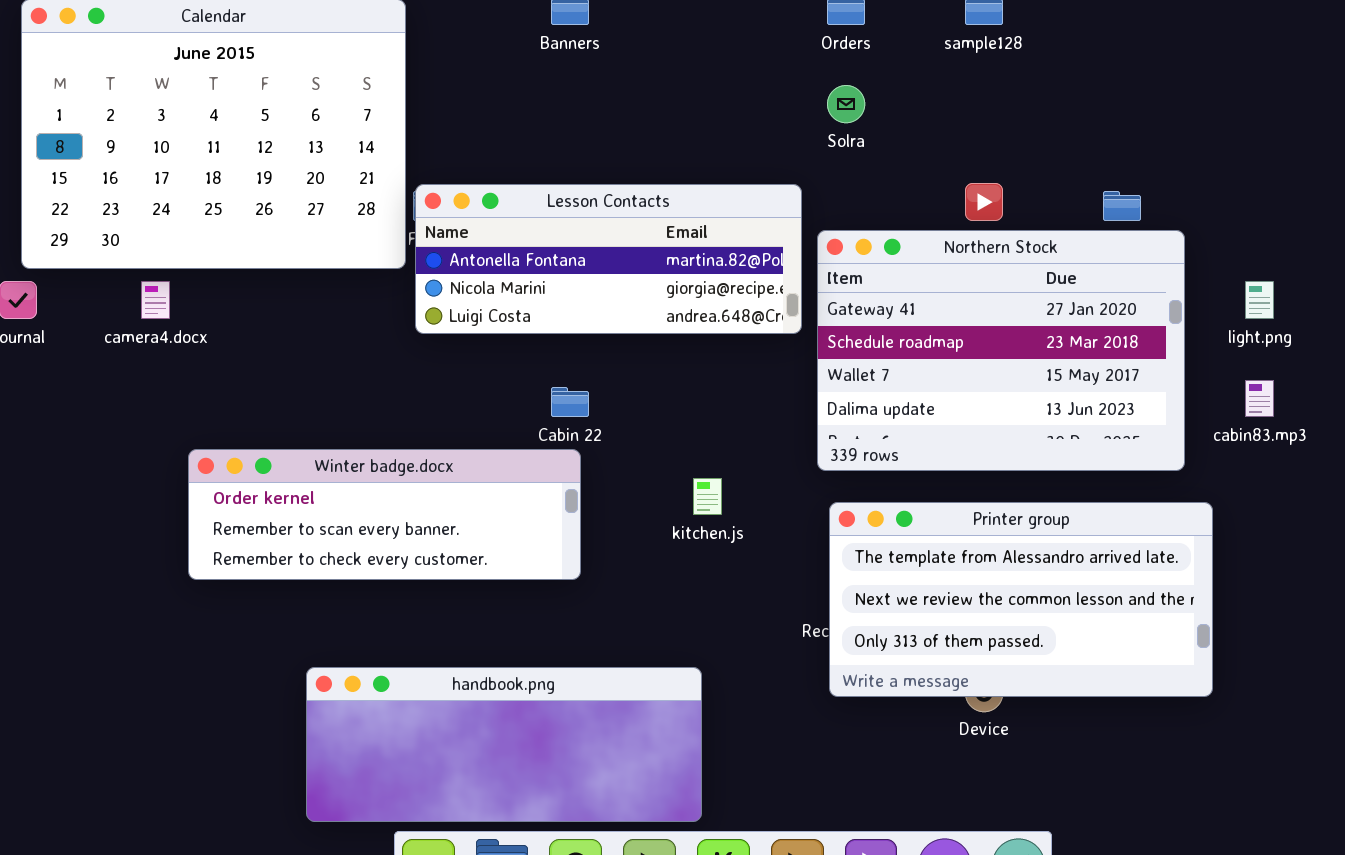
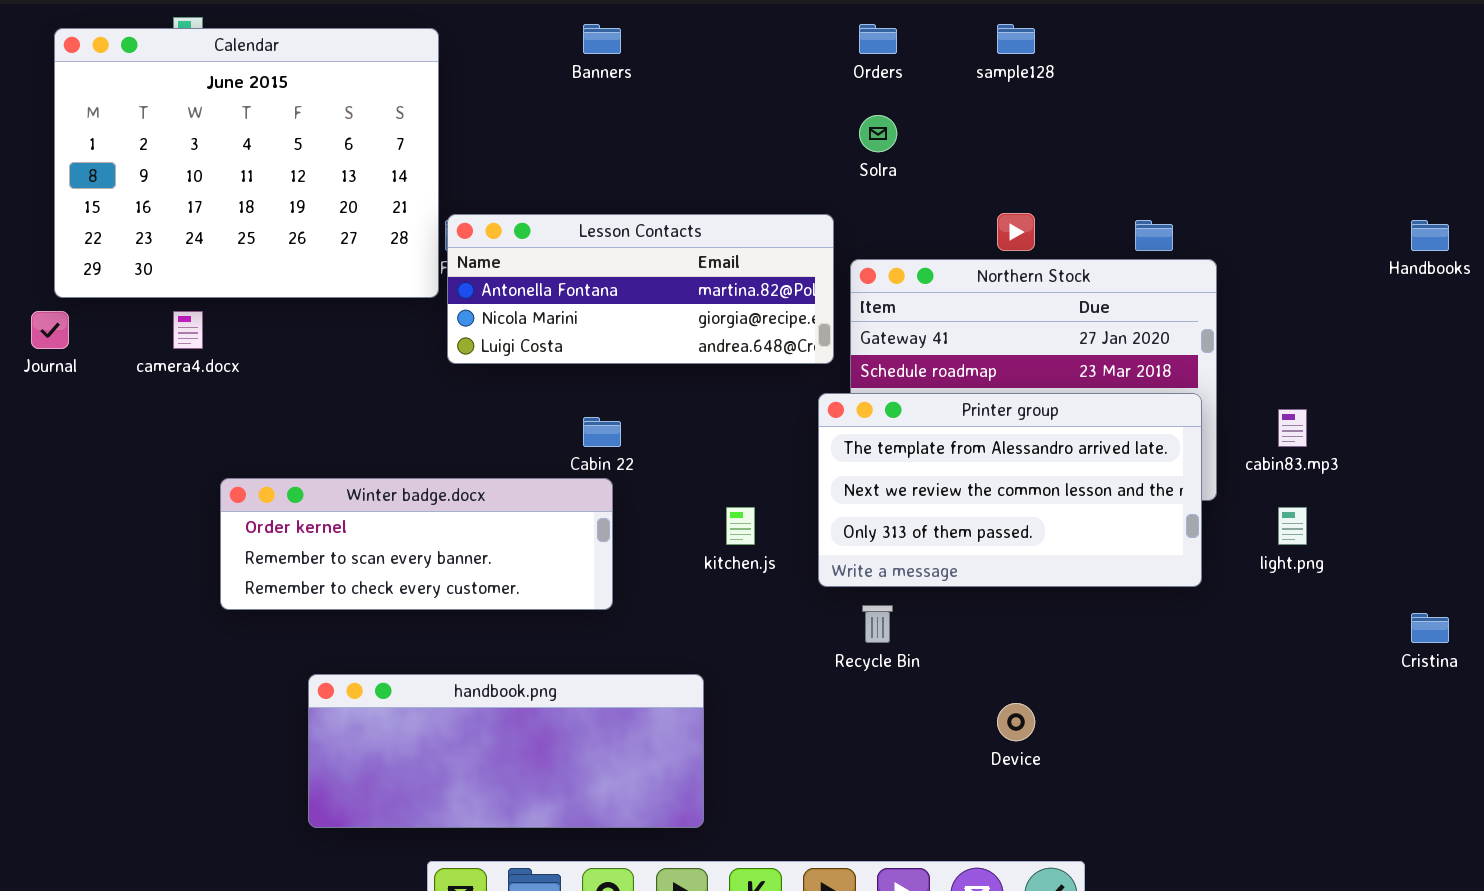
light.png: [1245,281,1274,319] -> [1278,507,1307,545], moved
Printer group: [829,502,1213,697] -> [818,393,1202,587], moved
handbook.png: [306,667,702,822] -> [308,674,704,828], moved

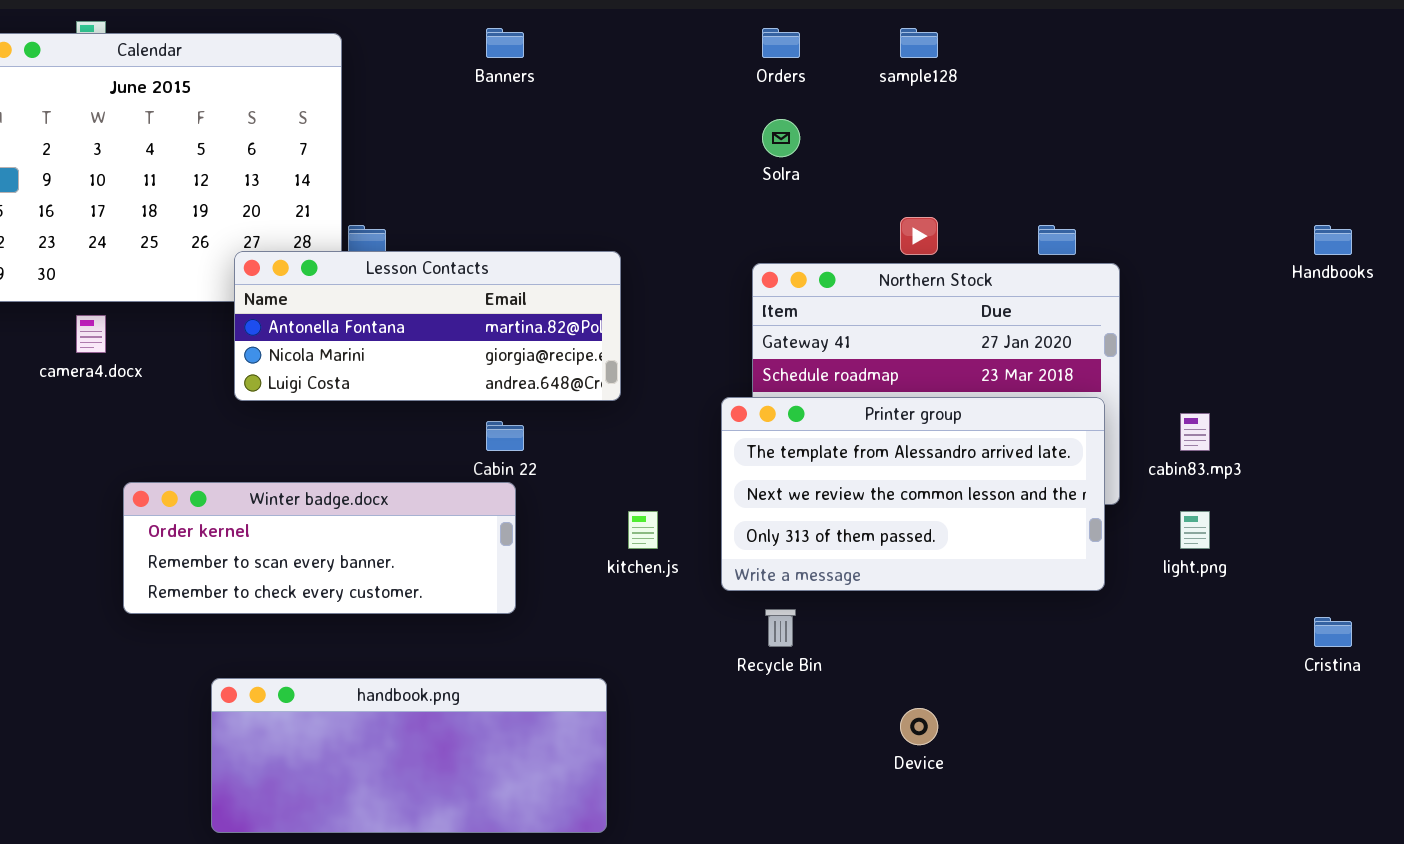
Lesson Contacts: [447,214,834,364] -> [234,251,621,401], moved

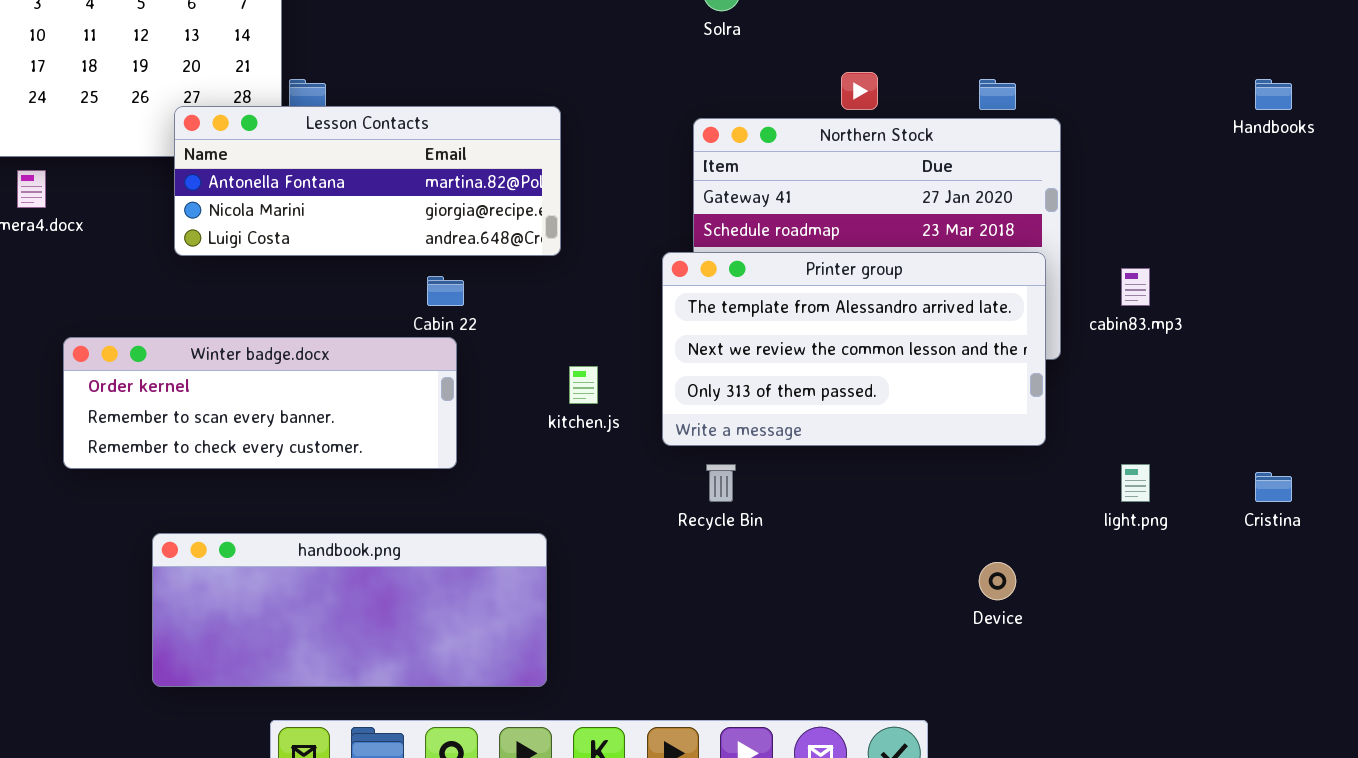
light.png: [1180,511,1210,549] -> [1121,464,1150,502], moved
Device: [900,708,938,745] -> [979,562,1016,600], moved

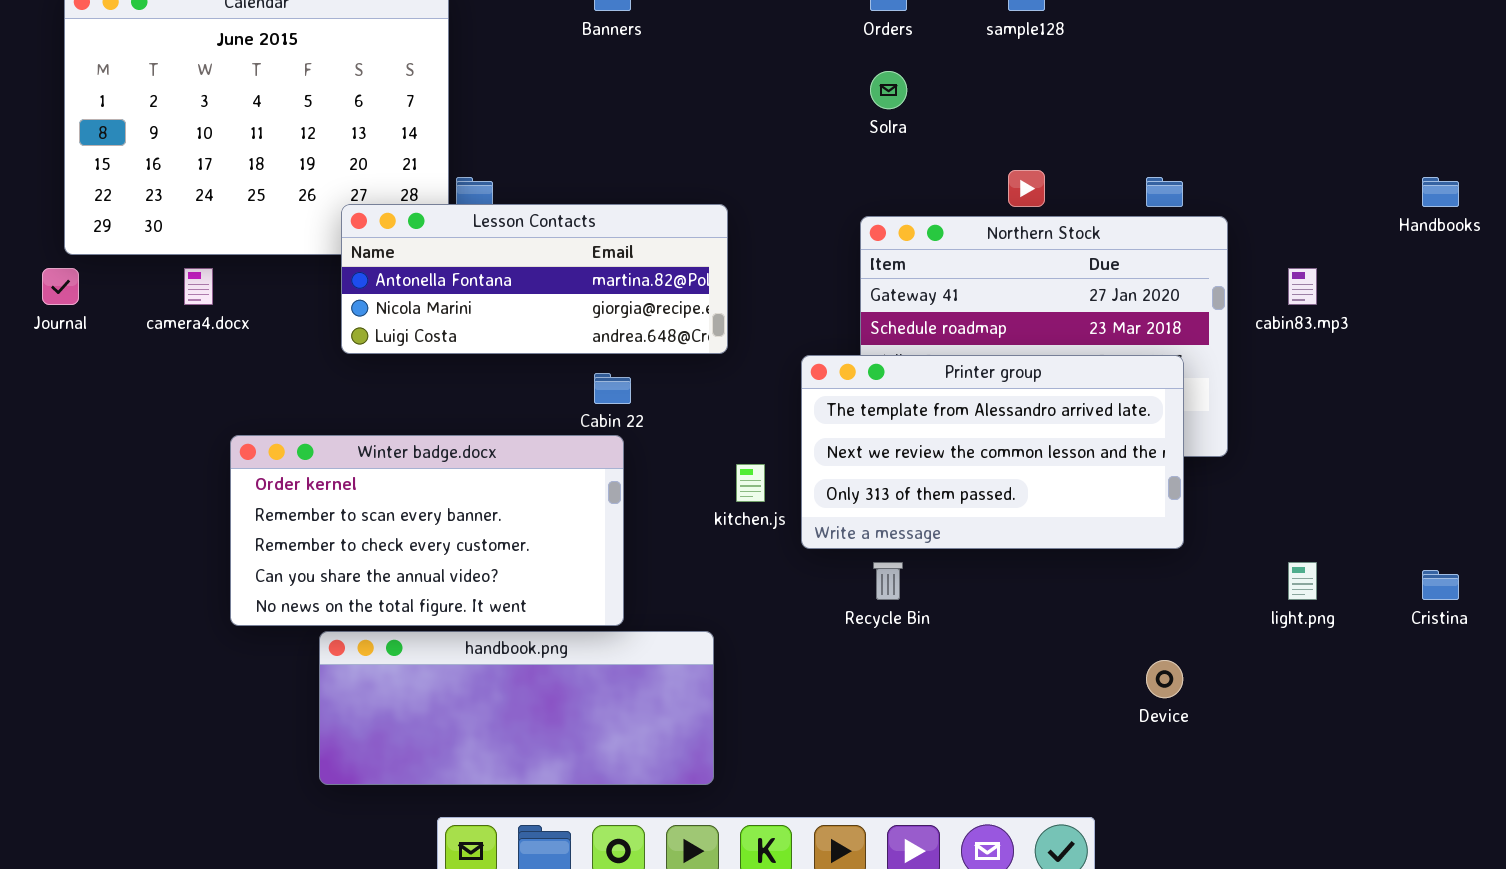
Printer group: [662,252,1046,446] -> [801,355,1184,549], moved
cabin83.mp3: [1121,268,1150,306] -> [1288,268,1317,305], moved
Winter badge.docx: [63,337,457,469] -> [230,435,624,626], resized

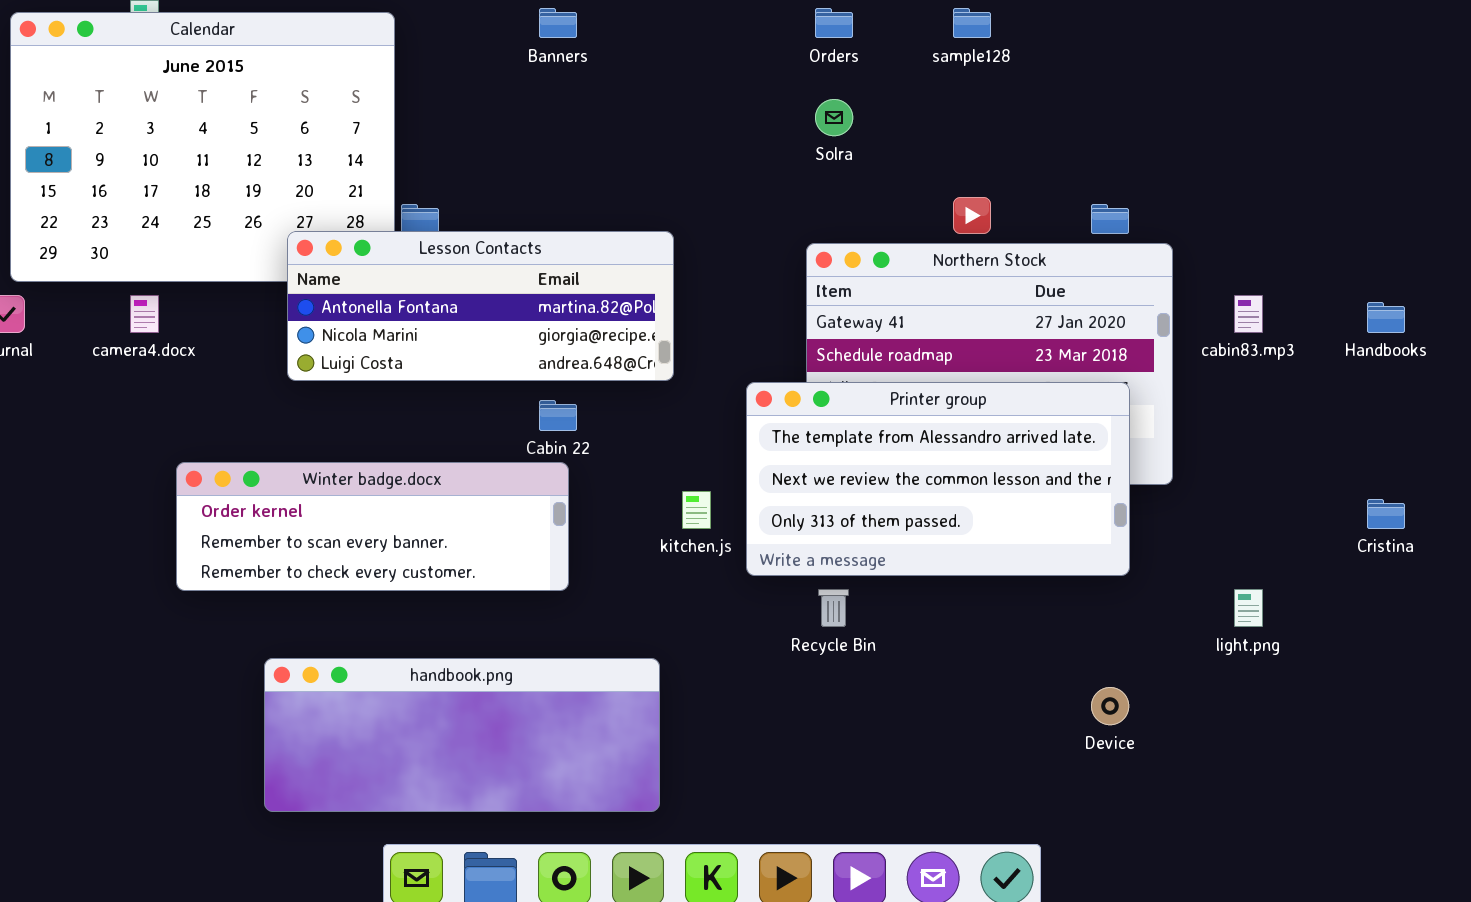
Handbooks: [1422,177,1459,207] -> [1367,302,1405,333], moved
Winter badge.docx: [230,435,624,626] -> [176,462,569,591], resized
Cristina: [1422,570,1459,600] -> [1367,499,1405,529], moved

